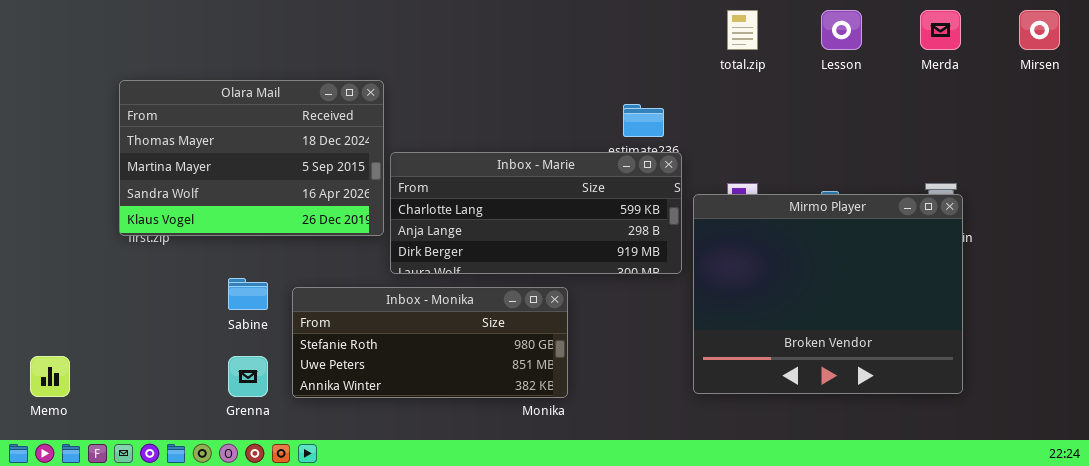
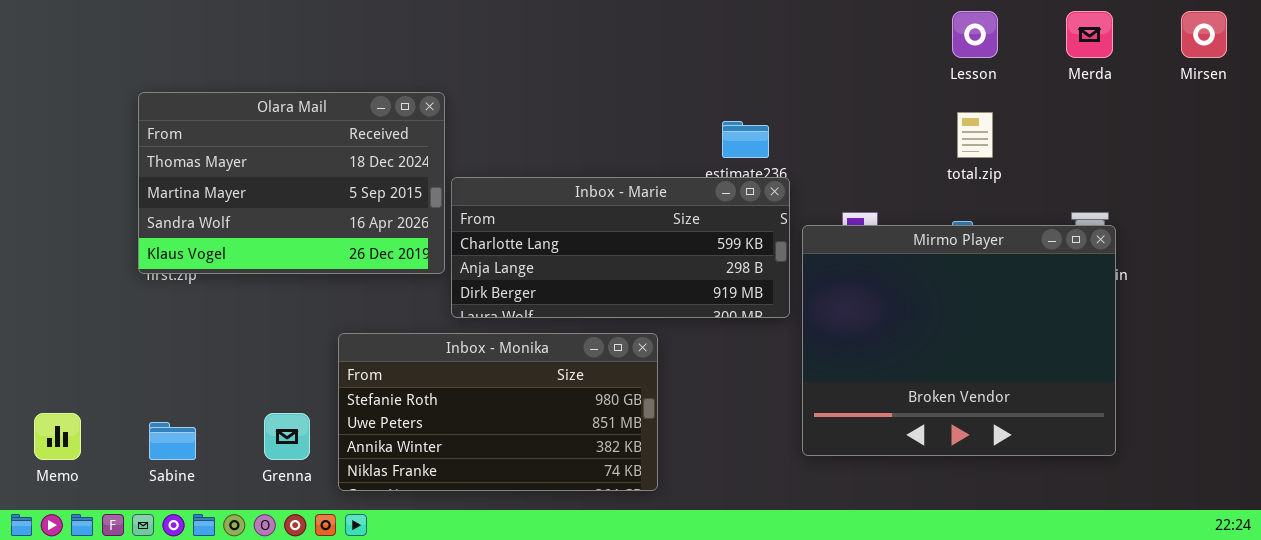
total.zip: [727,10,758,50] -> [957,112,993,158], moved
Sabine: [228,278,268,310] -> [149,422,196,460], moved
Inbox - Monika: [292,287,568,398] -> [338,333,658,491], resized

